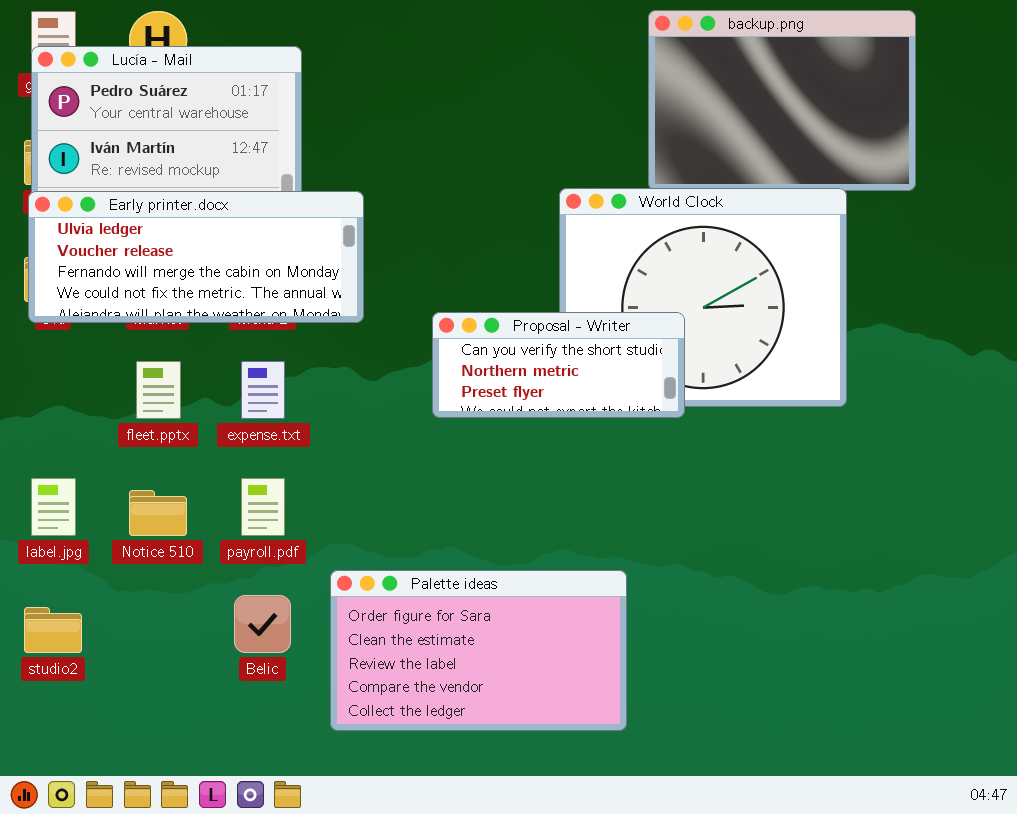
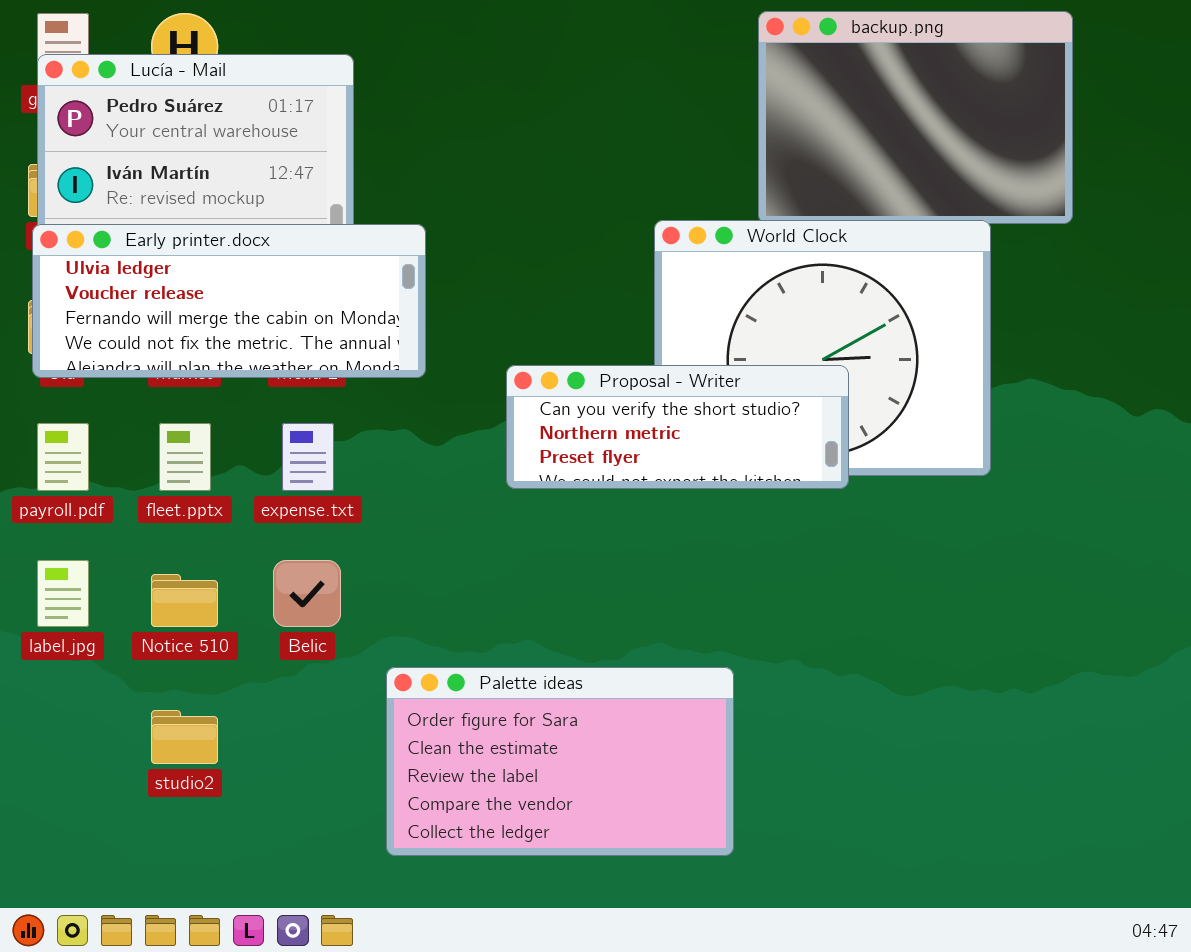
Proposal - Writer: [432,312,685,418] -> [506,365,849,489], resized
payroll.pdf: [241,478,285,536] -> [37,423,89,491], moved
Belic: [234,595,291,653] -> [273,560,341,627], moved
studio2: [24,607,82,653] -> [151,710,218,764], moved

